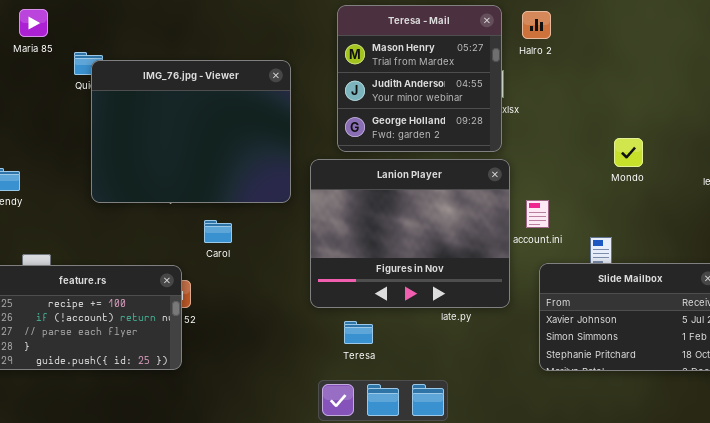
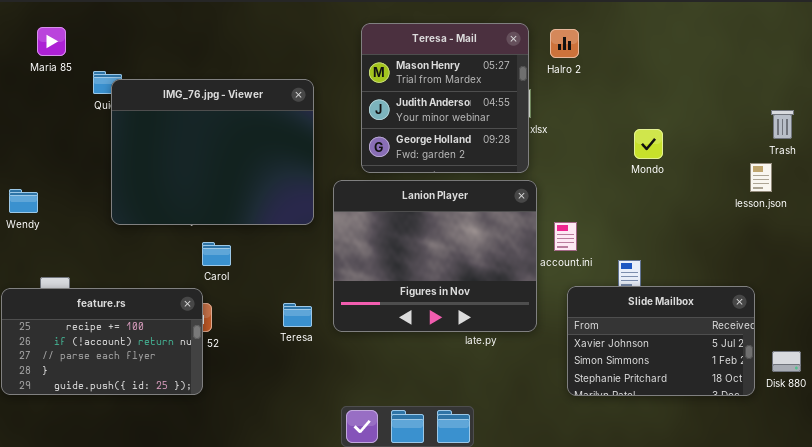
Mondo: [614,138,643,167] -> [634,129,663,159], moved
Carol: [204,220,232,243] -> [202,242,231,266], moved
Teresa: [344,321,373,344] -> [283,303,312,327], moved

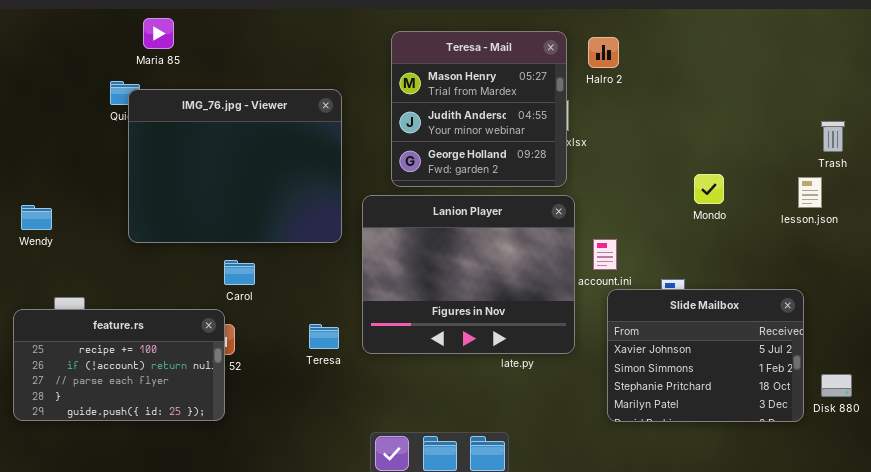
Maria 85: [37,27,66,56] -> [143,18,174,49], moved
Mondo: [634,129,663,159] -> [694,174,724,204], moved
Slide Mailbox: [567,286,755,396] -> [607,289,804,422], resized

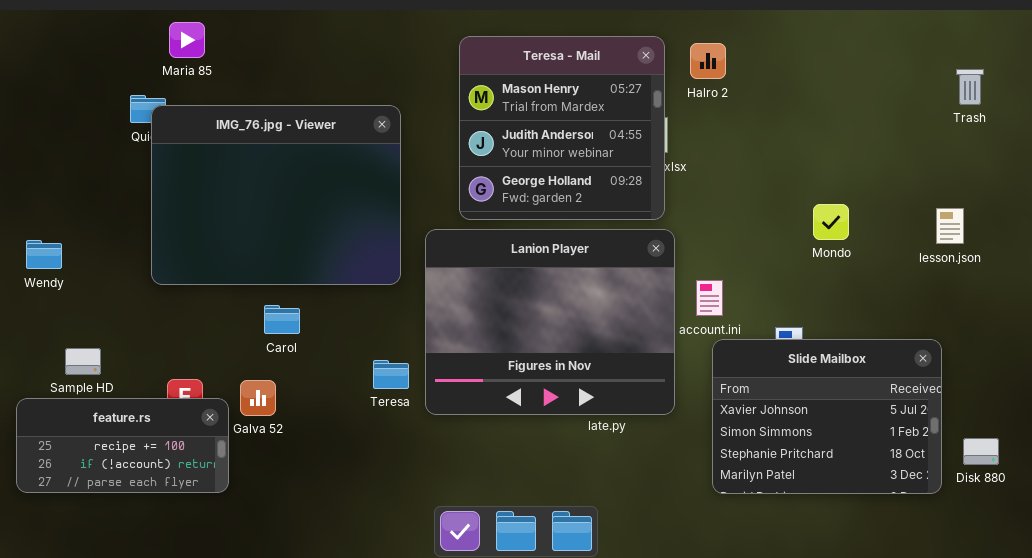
Trash: [821,121,845,152] -> [956,69,984,105], moved
feature.rs: [13,309,225,421] -> [16,398,229,493], resized
Teresa: [309,324,339,349] -> [373,360,409,389], moved

